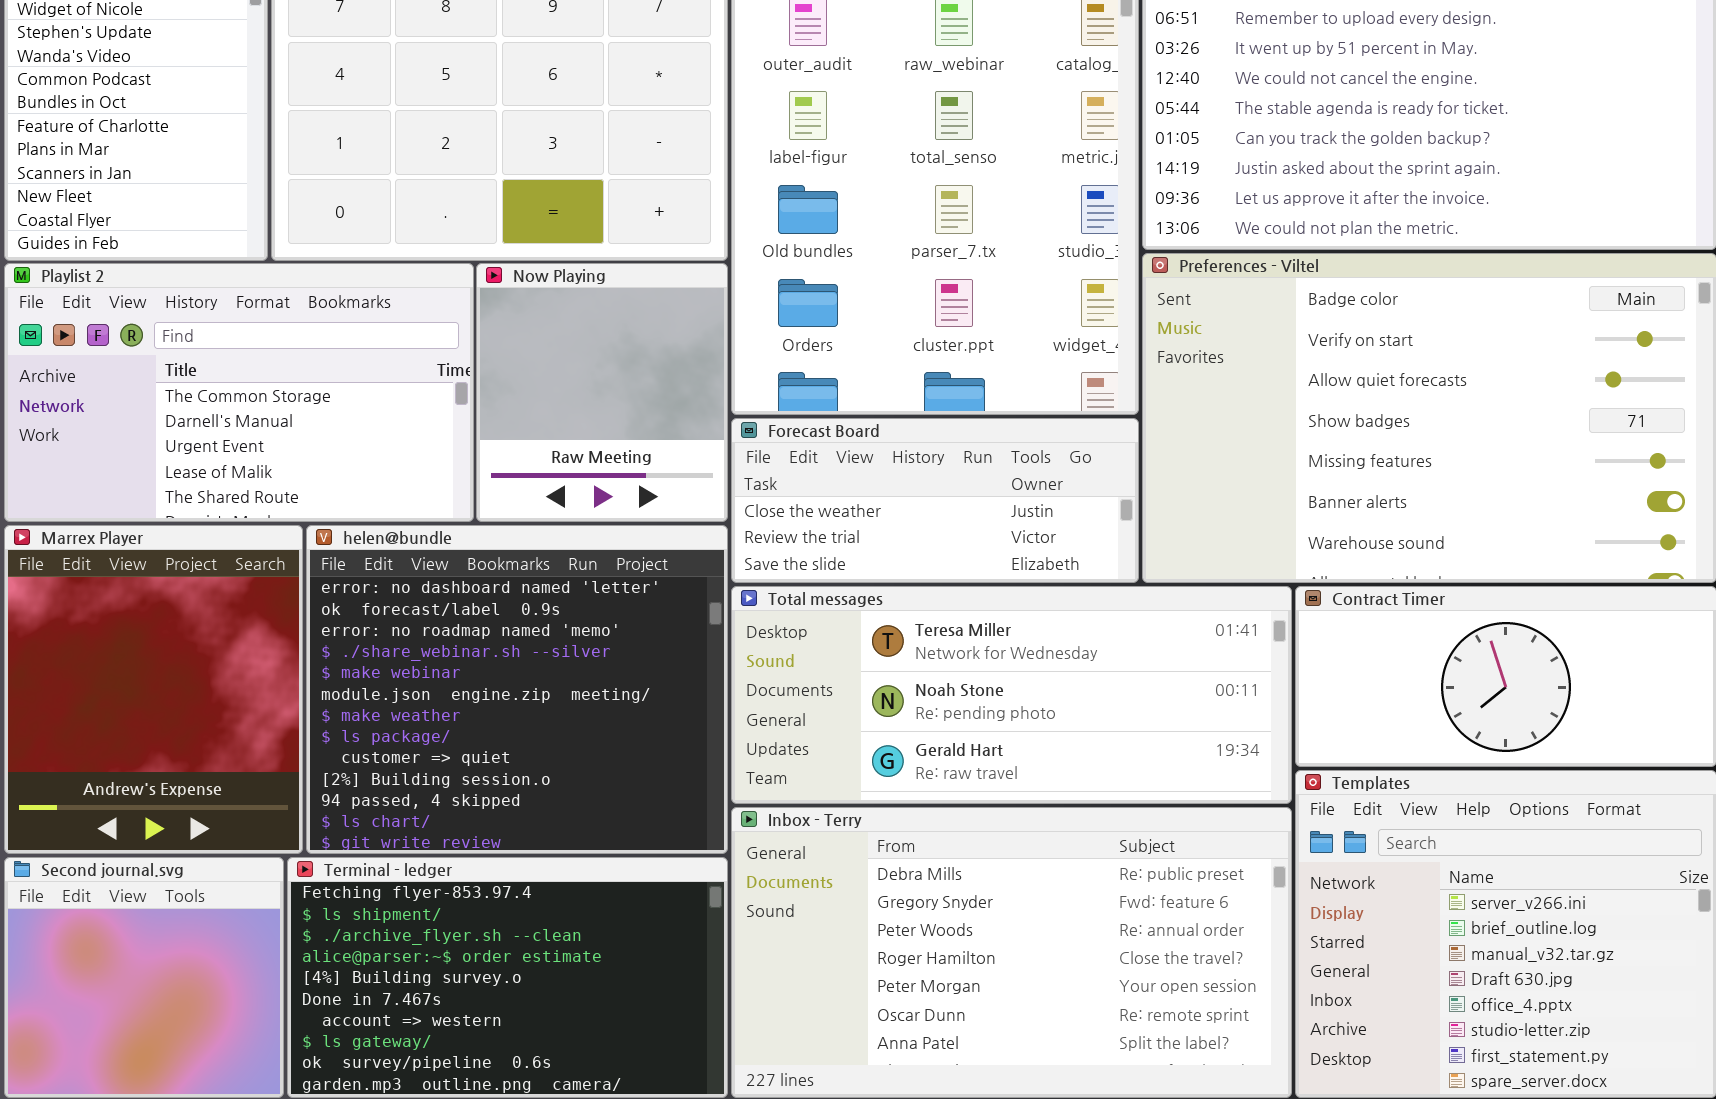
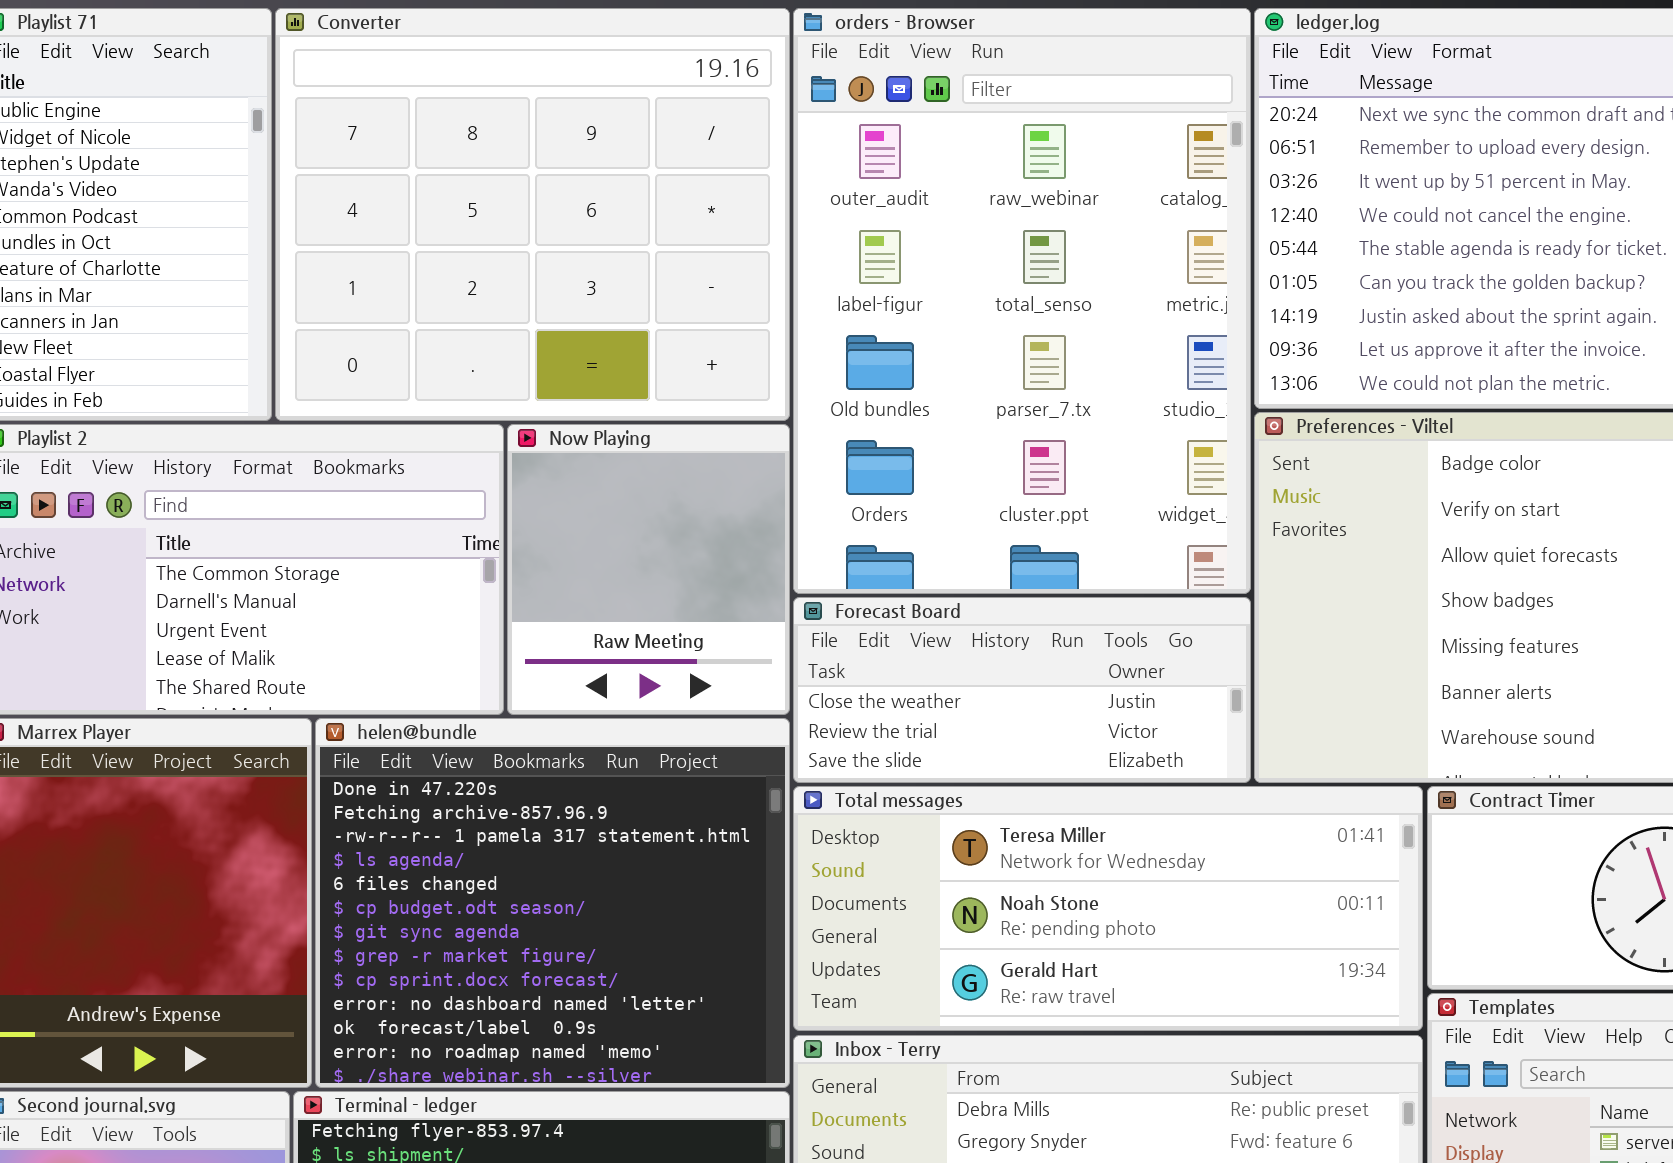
helen@bundle: [306,525,728,854] -> [315,718,790,1088], scrolled up 9 rows

